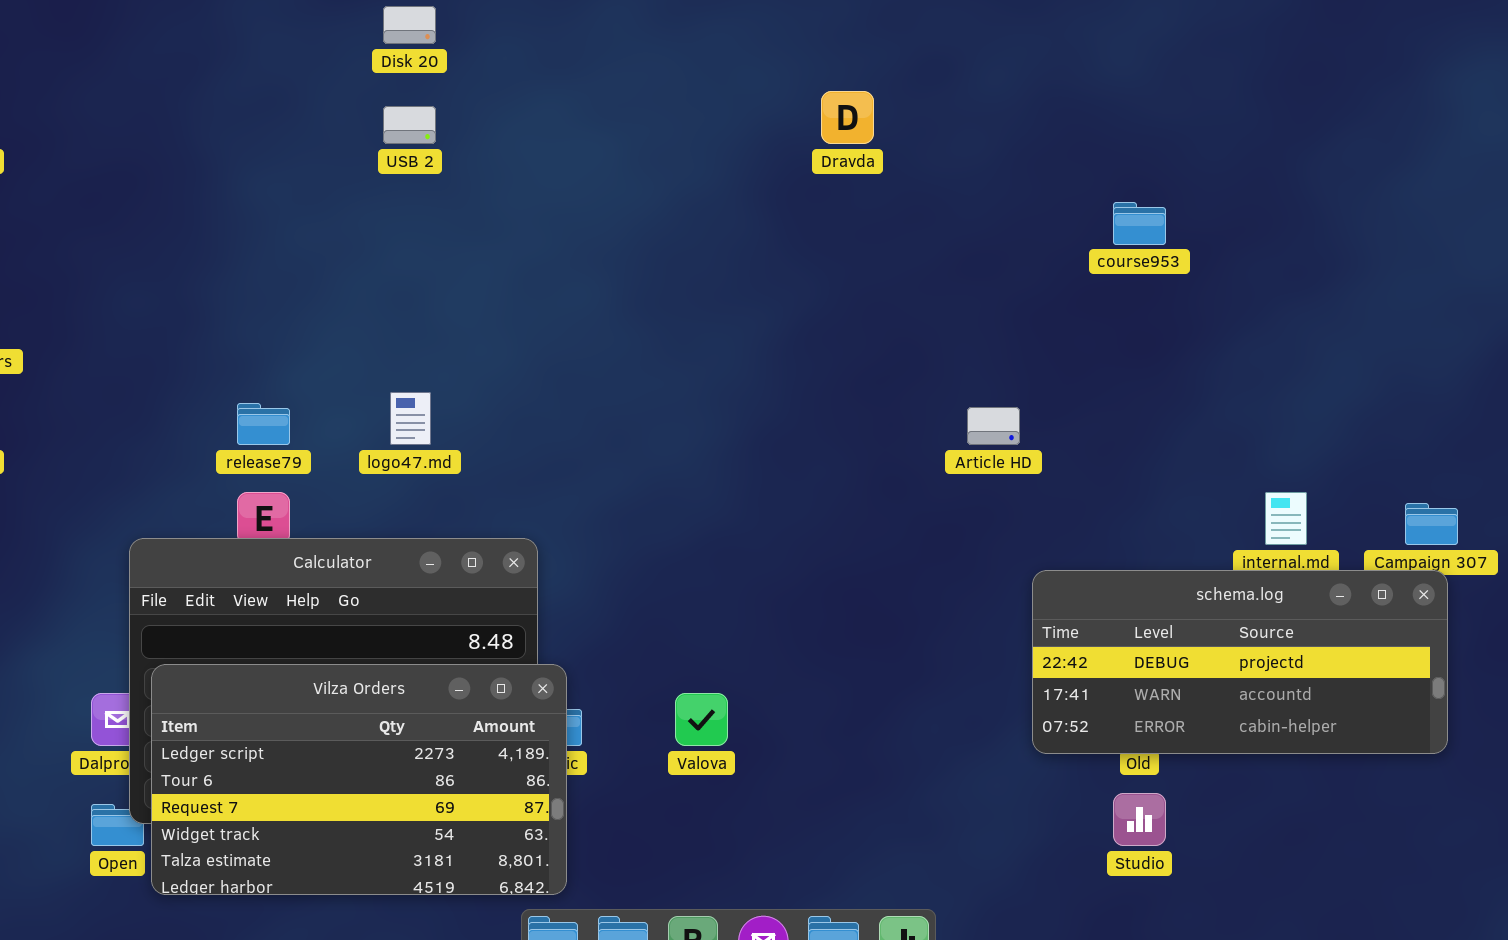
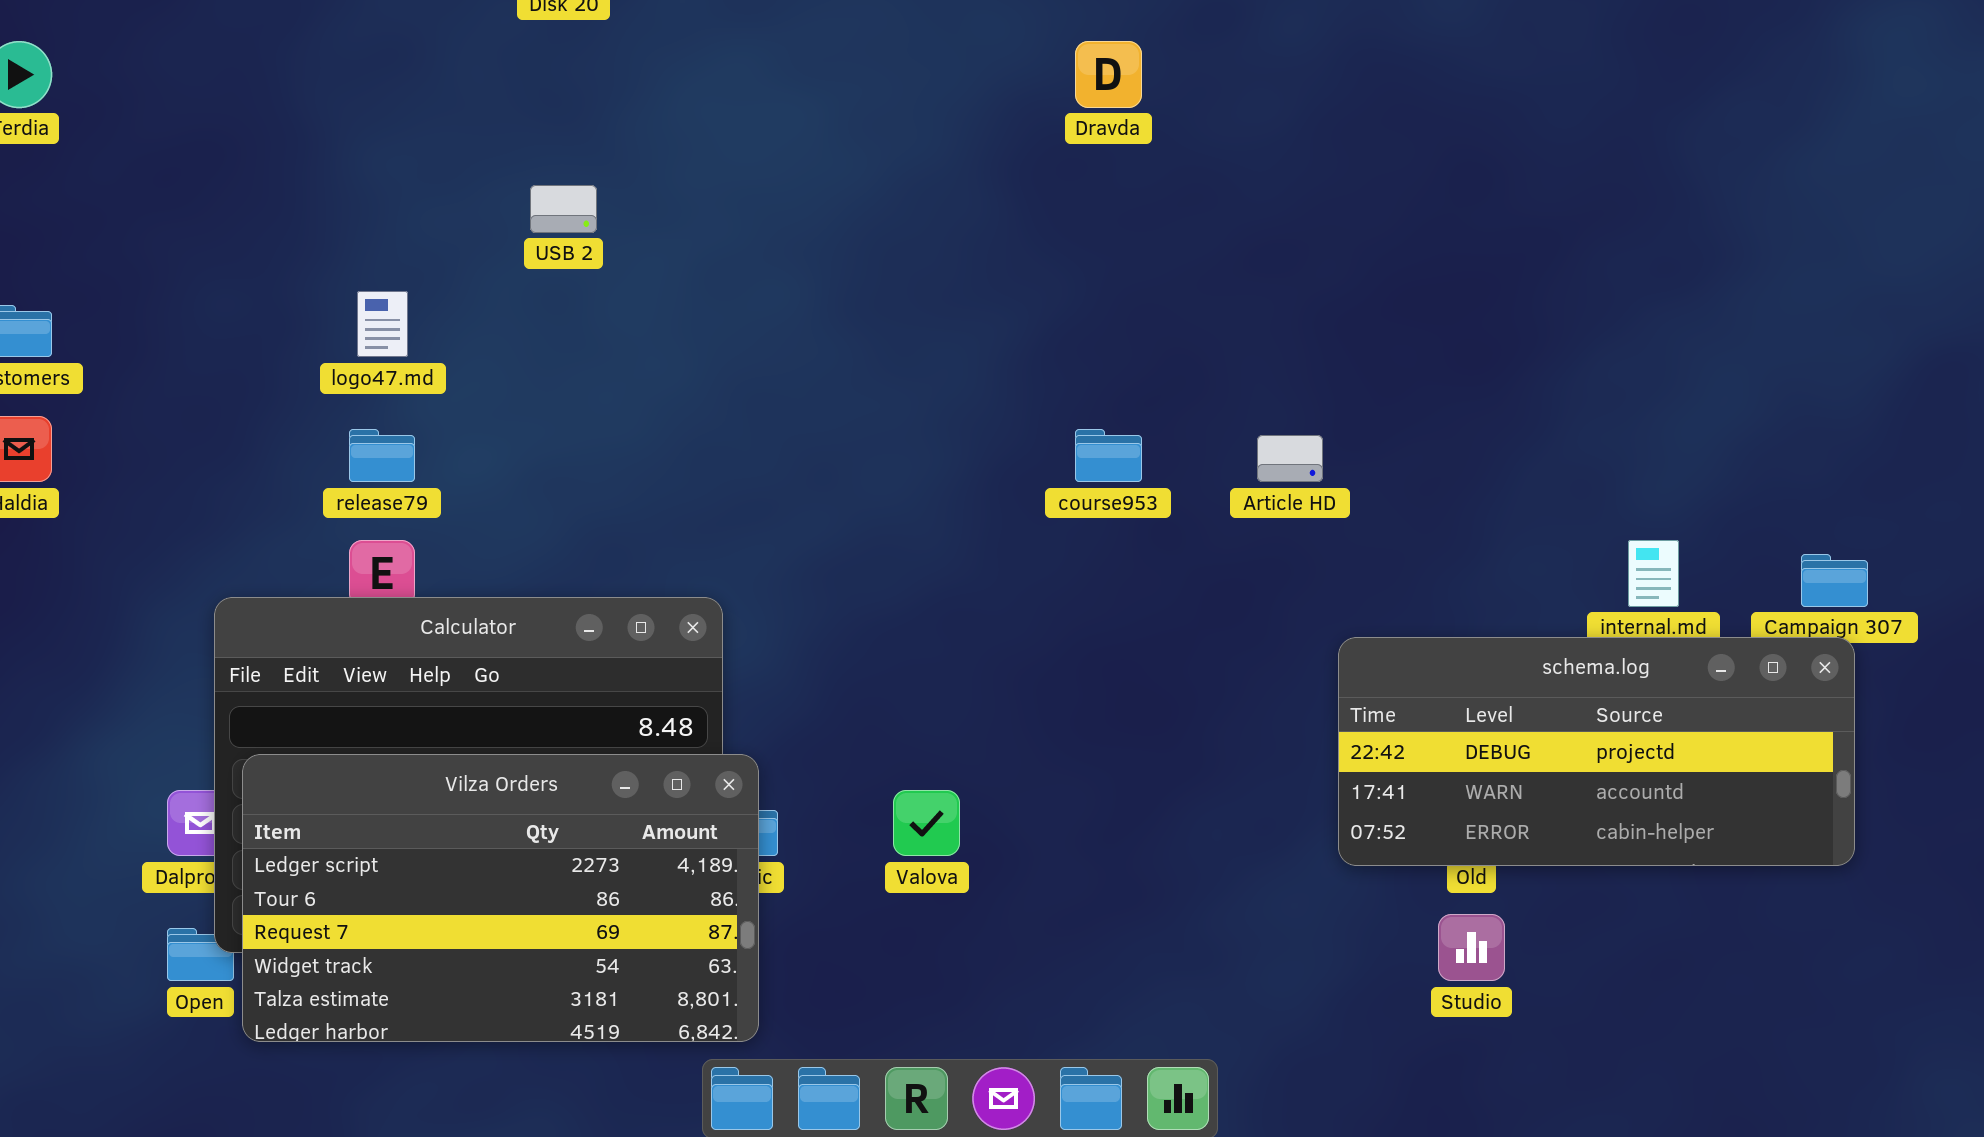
USB 2: [383,106,436,144] -> [530,185,597,233], moved
course953: [1113,202,1166,245] -> [1075,429,1142,482], moved
logo47.md: [390,392,431,445] -> [357,291,408,357], moved

